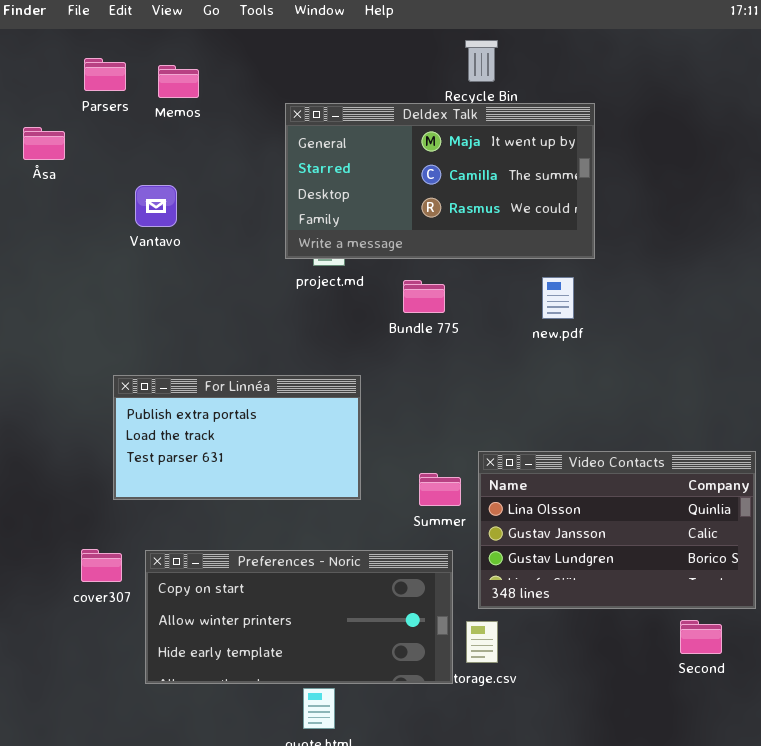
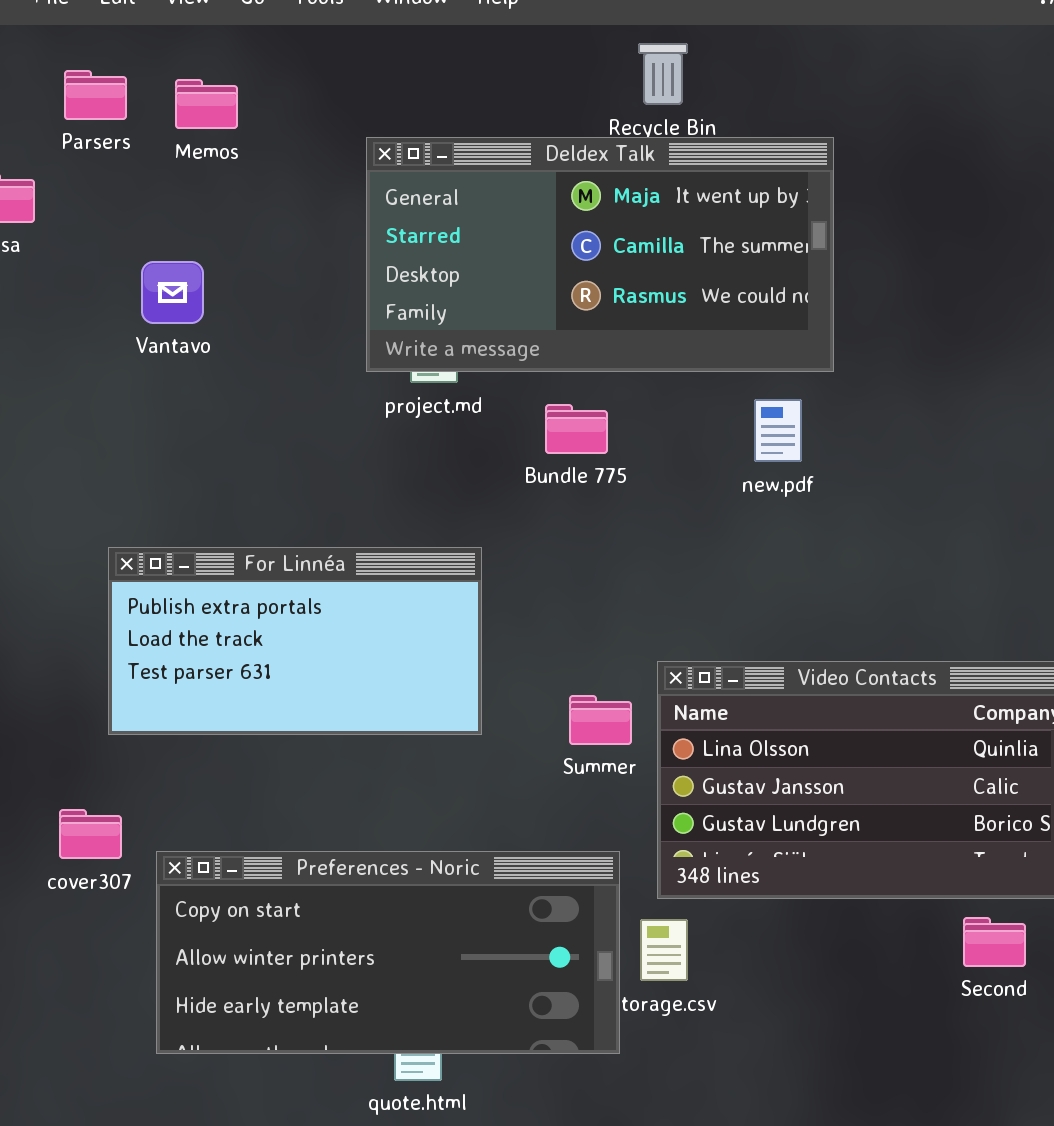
Preferences - Noric: [145,550,453,684] -> [156,851,620,1054], moved

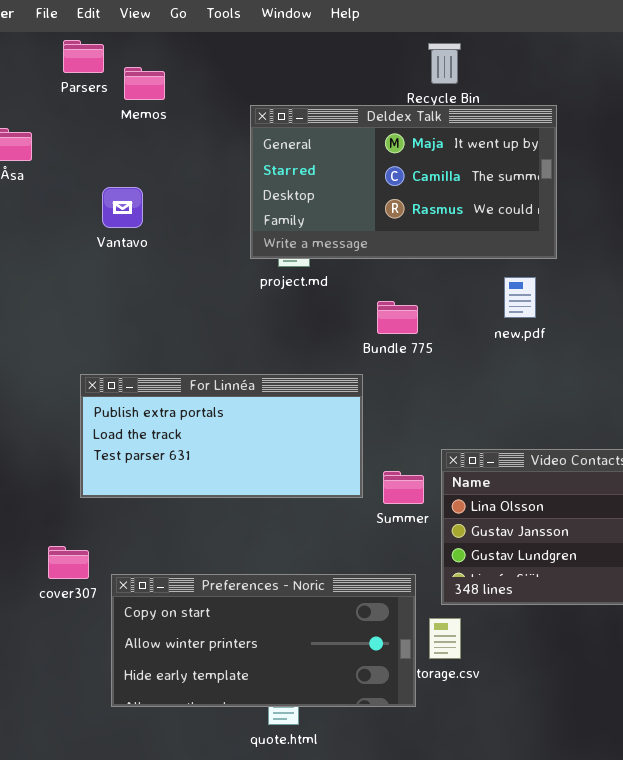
Parsers: [64,70,127,120] -> [63,40,104,73], moved
Bundle 775: [545,404,608,454] -> [377,301,418,334], moved
For Linnéa: [108,547,482,735] -> [80,374,363,498], resized

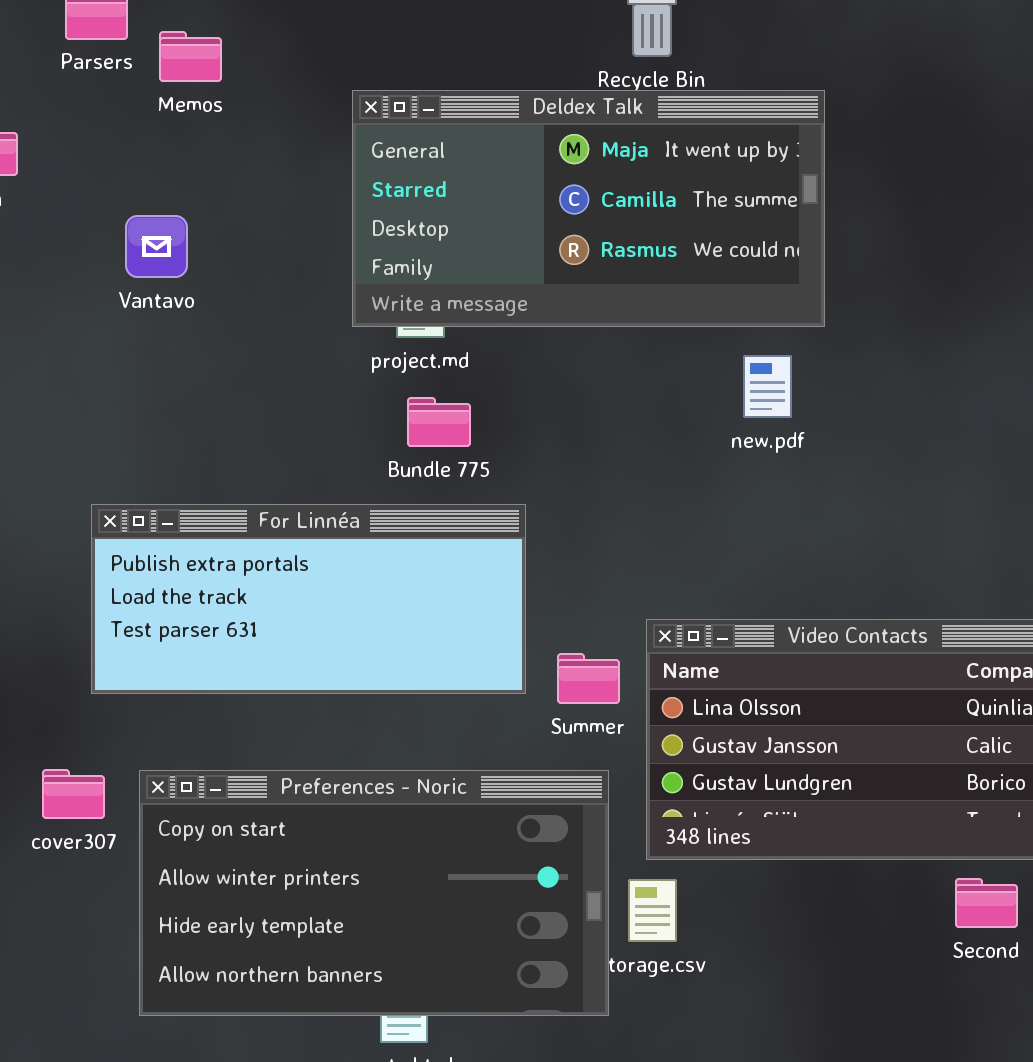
Bundle 775: [377,301,418,334] -> [407,397,471,447], moved
Preferences - Noric: [111,574,416,707] -> [139,770,609,1016], resized

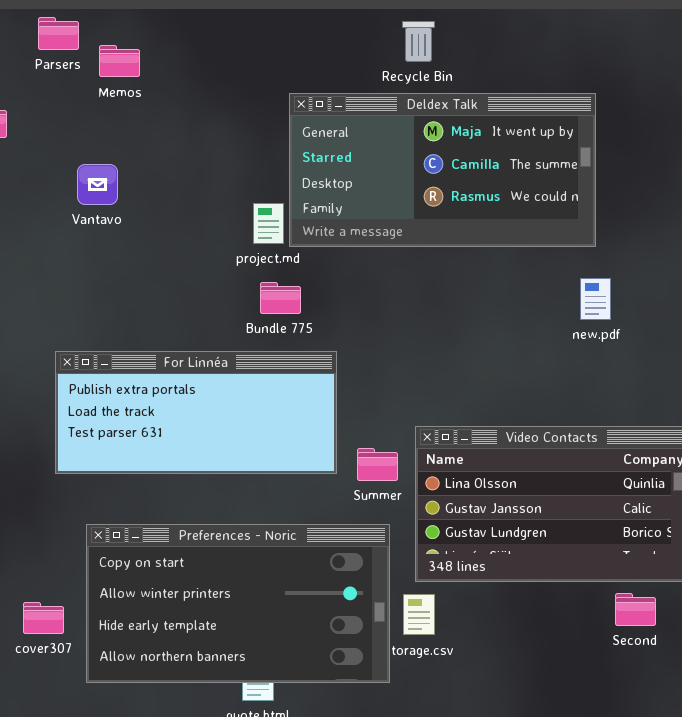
Deldex Talk: [352,90,825,327] -> [289,93,596,247], moved
new.pdf: [743,355,792,418] -> [580,278,611,320], moved
cover307: [42,769,105,819] -> [23,602,64,634], moved

